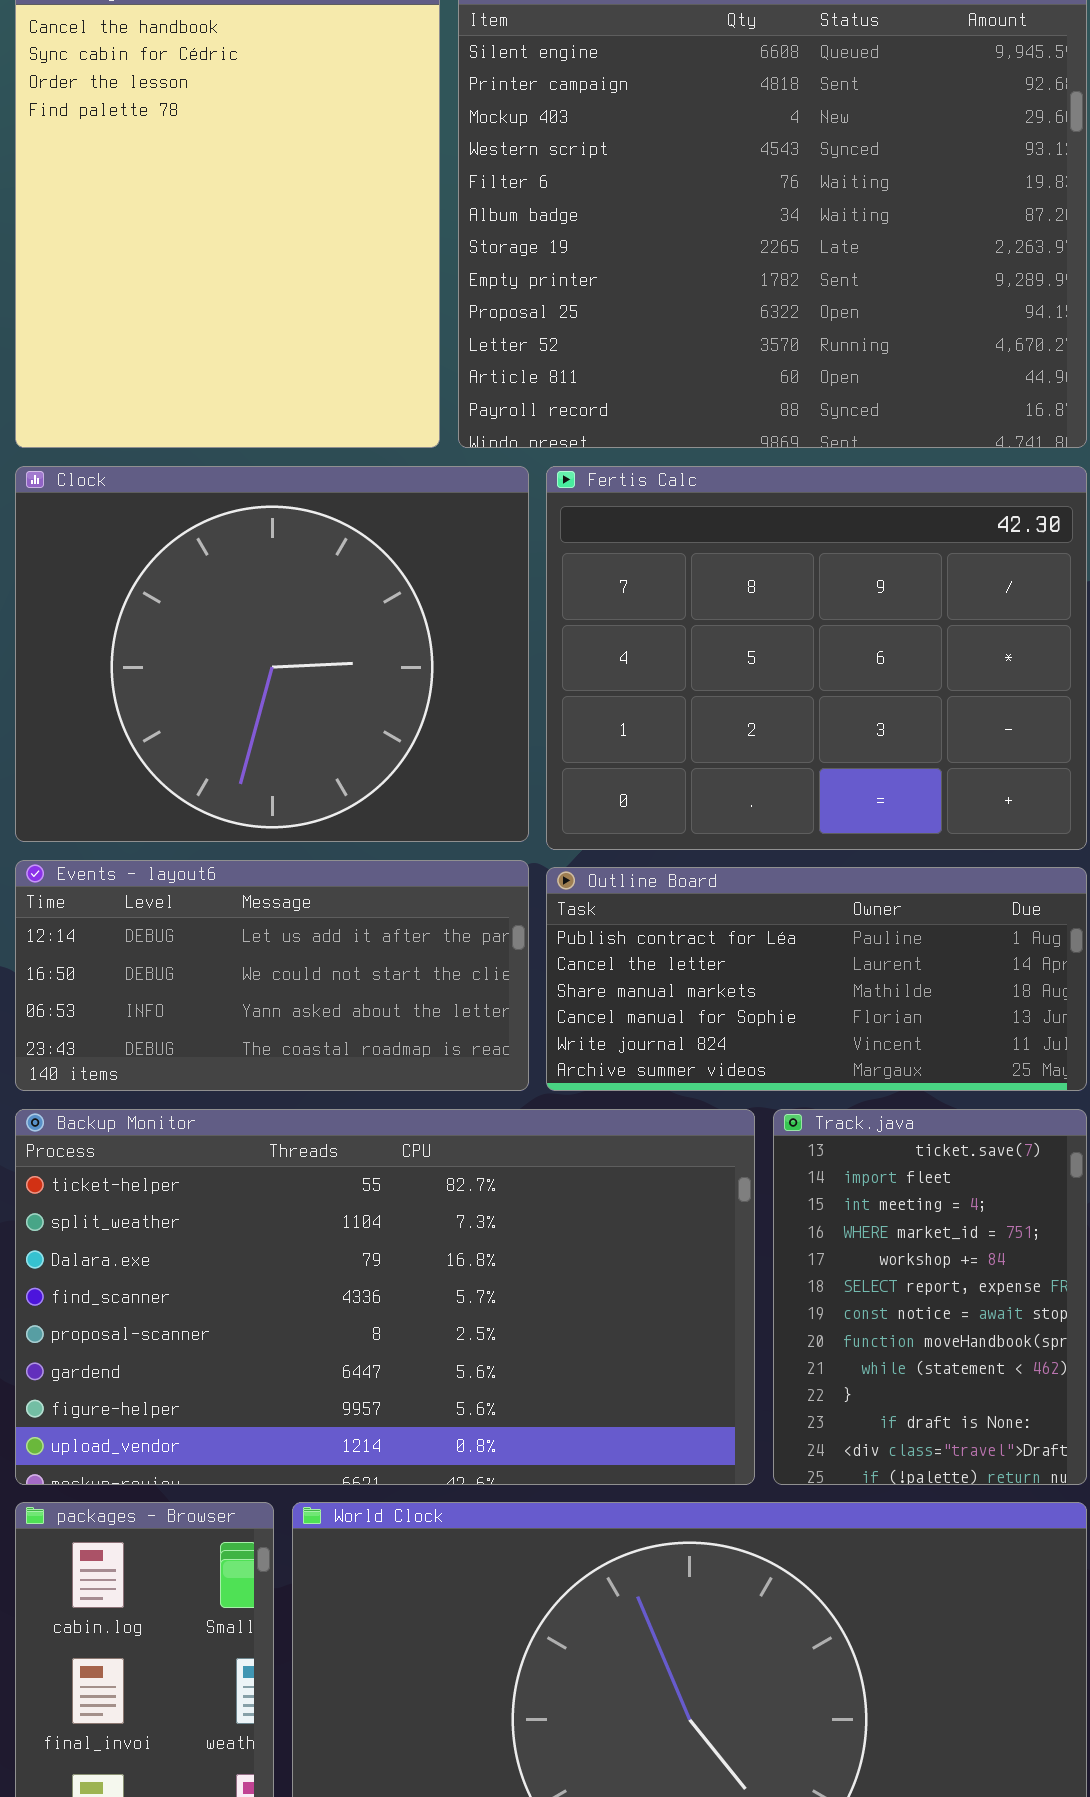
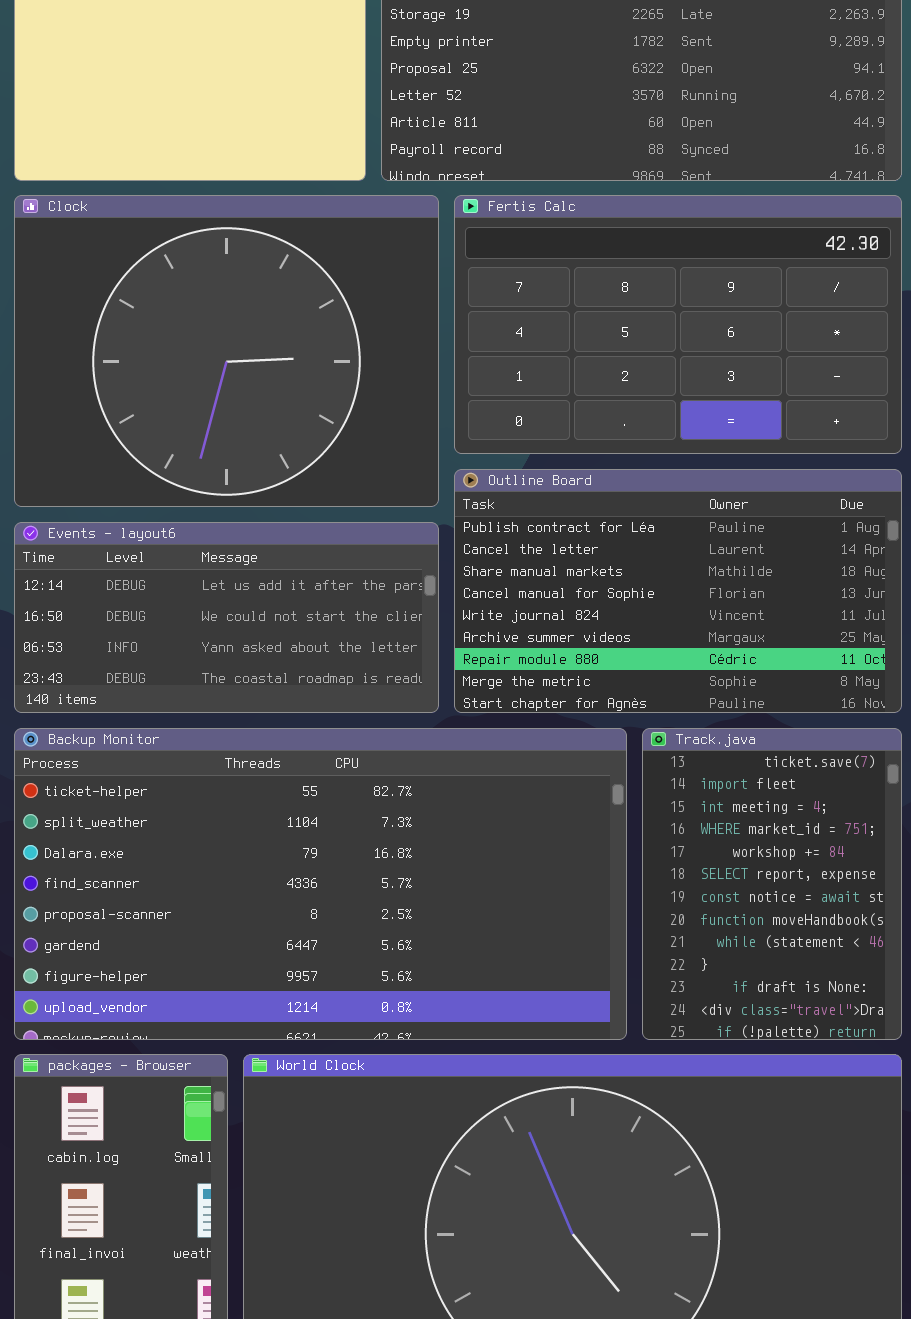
Fertis Calc: [546,466,1087,850] -> [454,195,902,454], resized
Outline Board: [546,867,1087,1091] -> [454,469,902,713], resized

